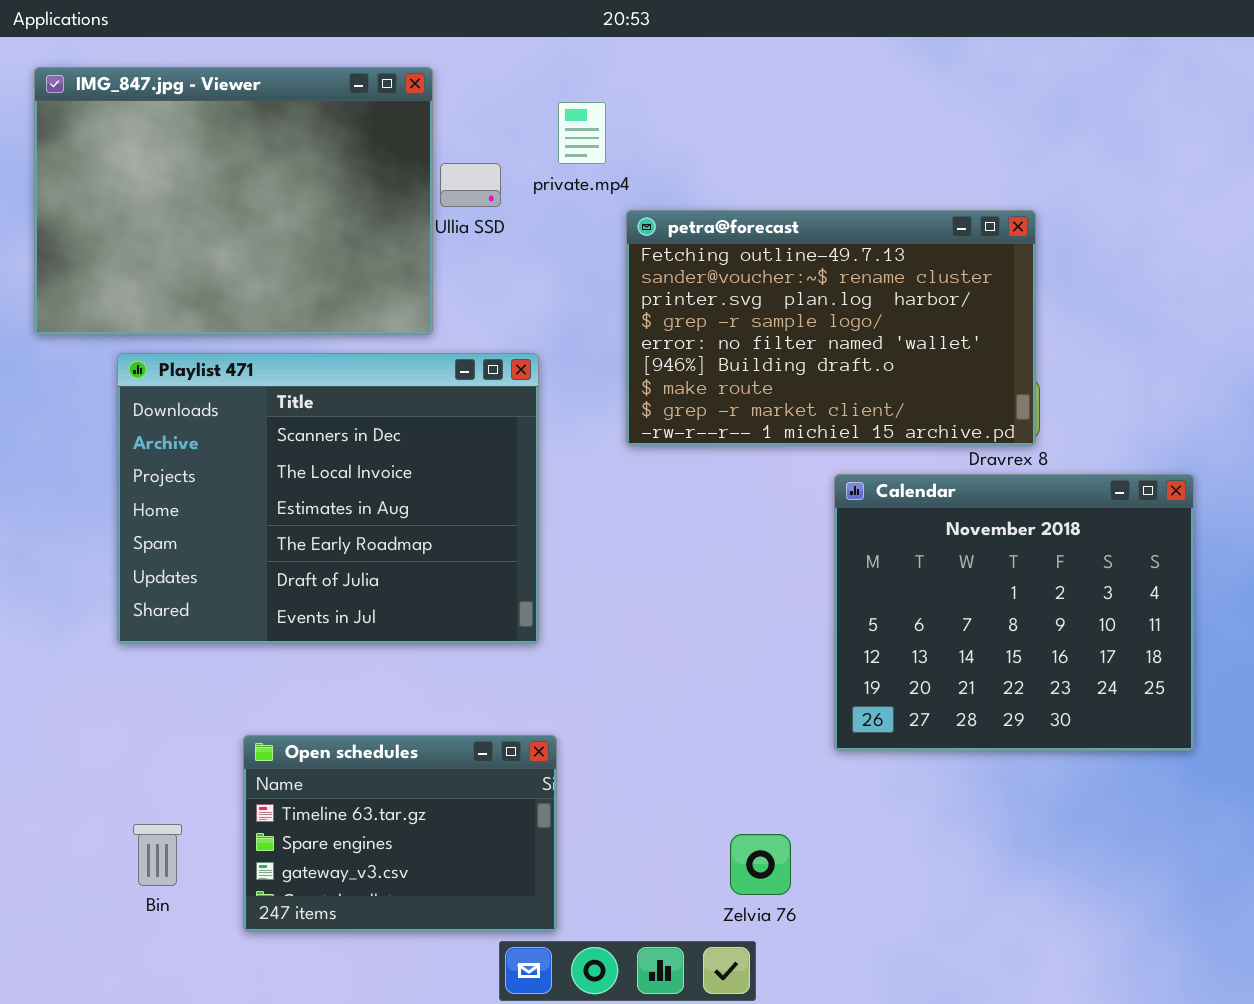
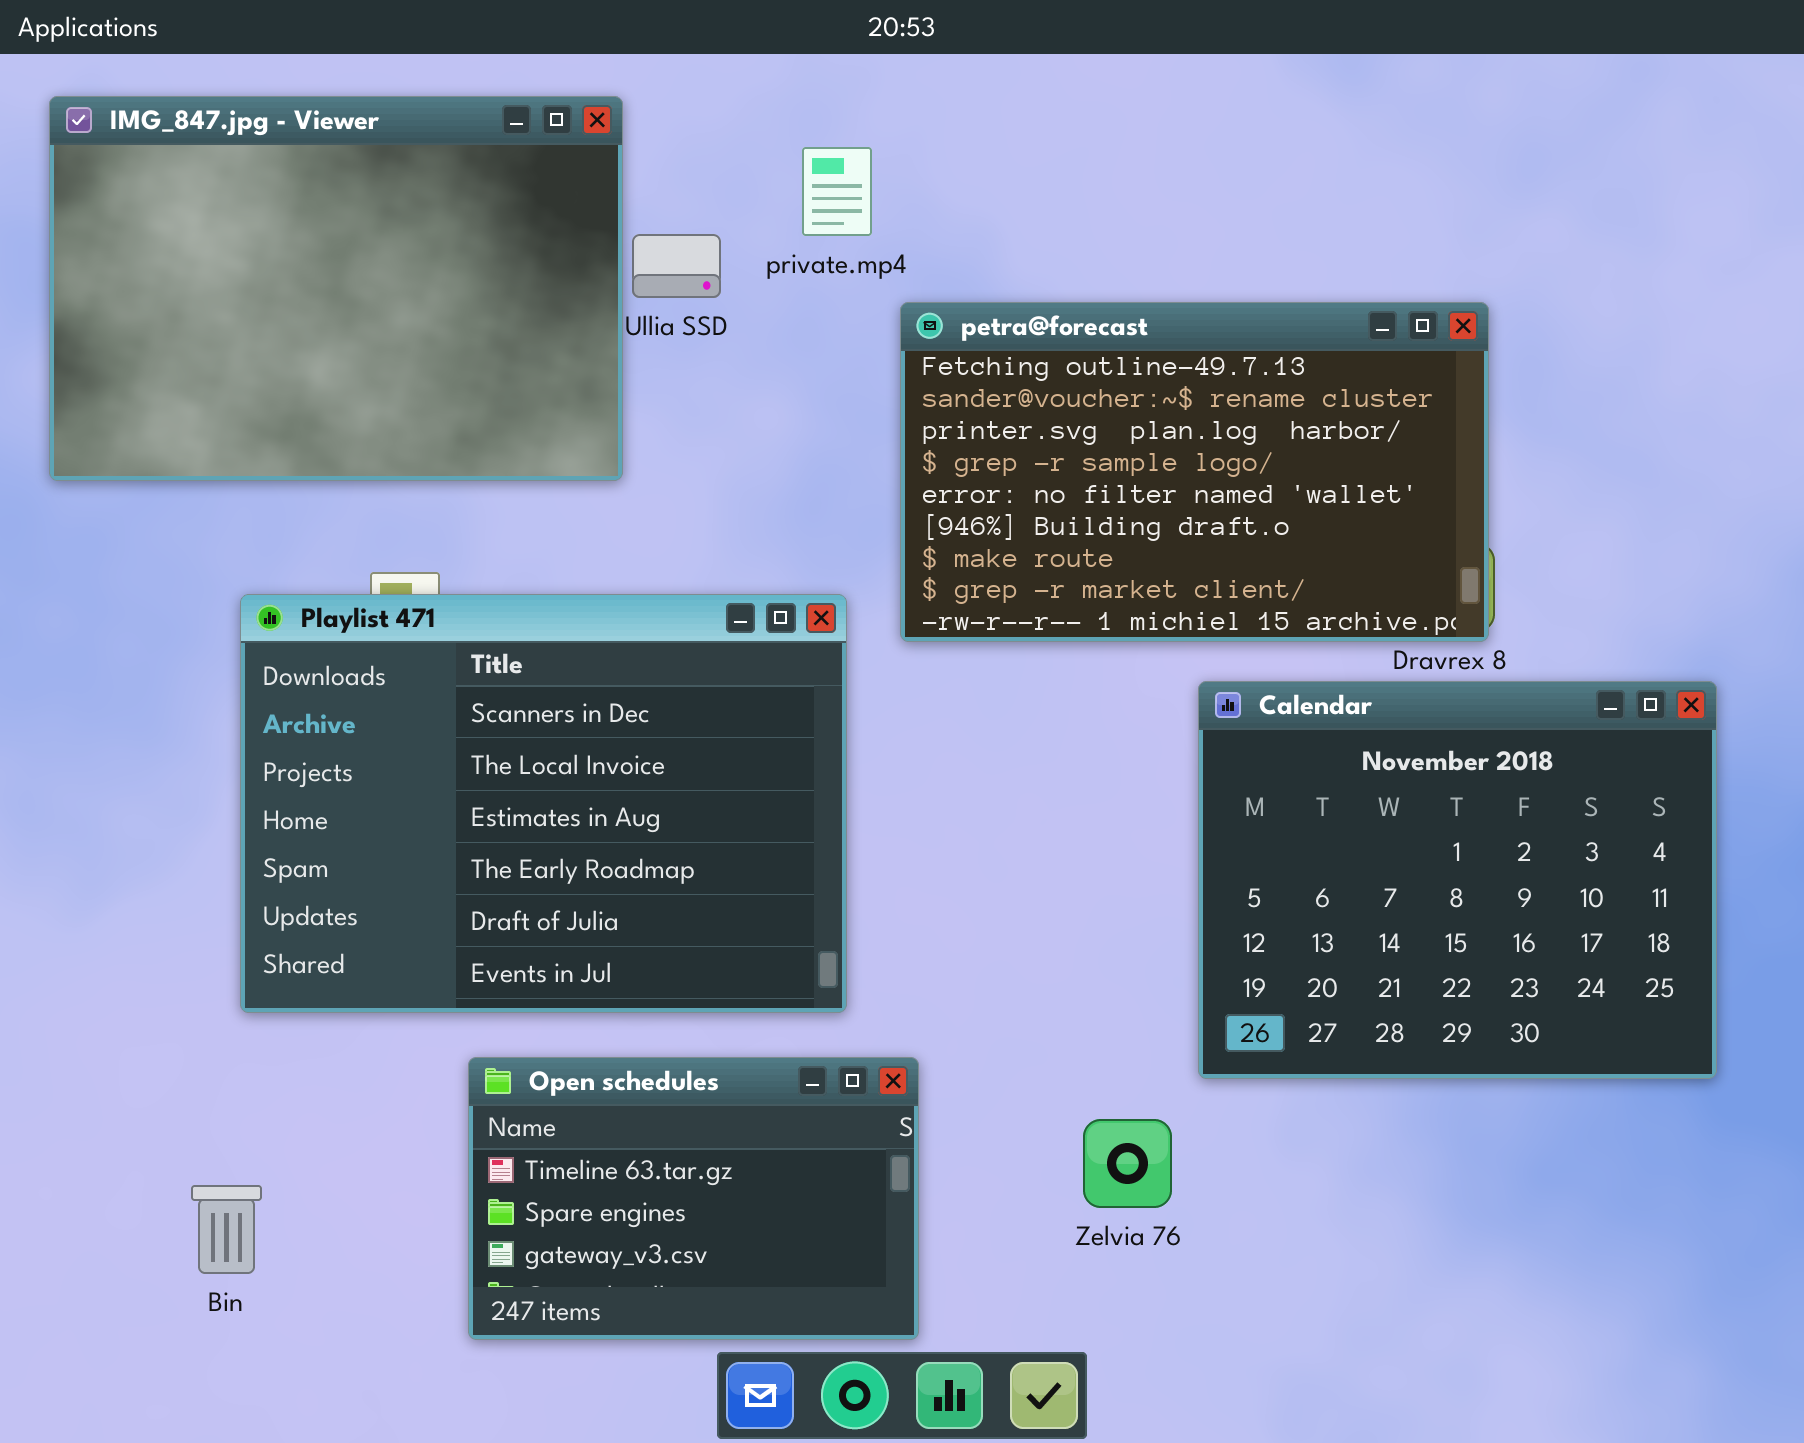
Playlist 471: [117,353,539,644] -> [240,594,847,1013], moved
Open schedules: [243,735,557,932] -> [468,1057,919,1340], moved
Zelvia 76: [730,834,791,895] -> [1083,1119,1172,1208], moved

